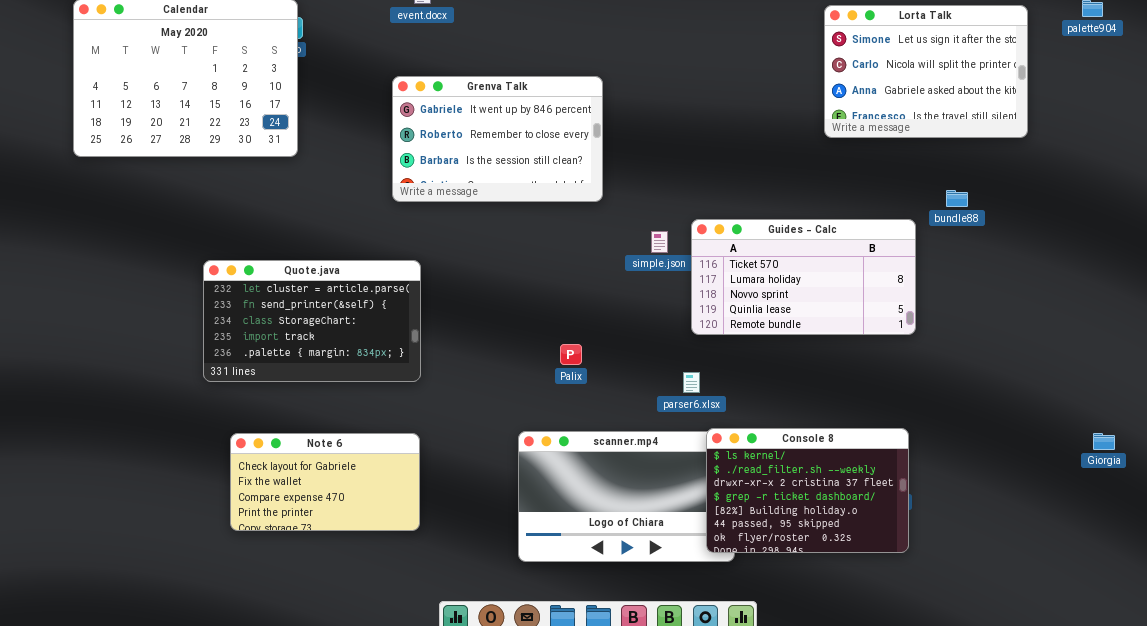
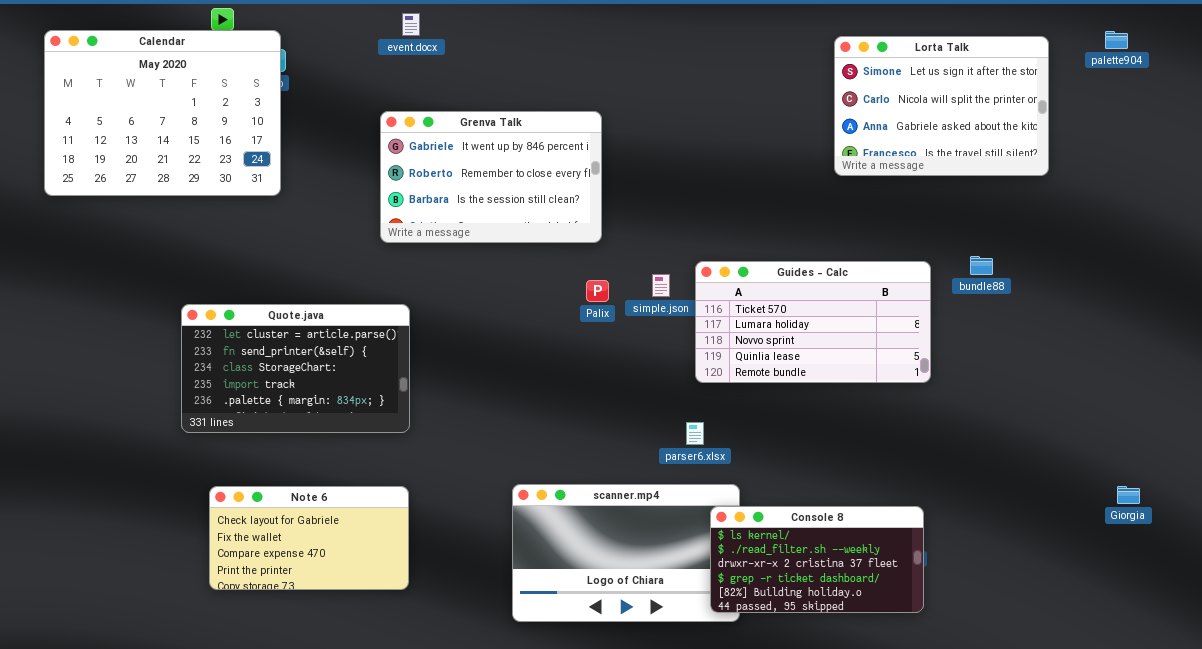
bundle88: [946,190,968,207] -> [970,256,993,275], moved
Palix: [560,344,582,365] -> [586,280,609,302], moved
Console 8: [706,428,909,553] -> [710,506,924,613], resized

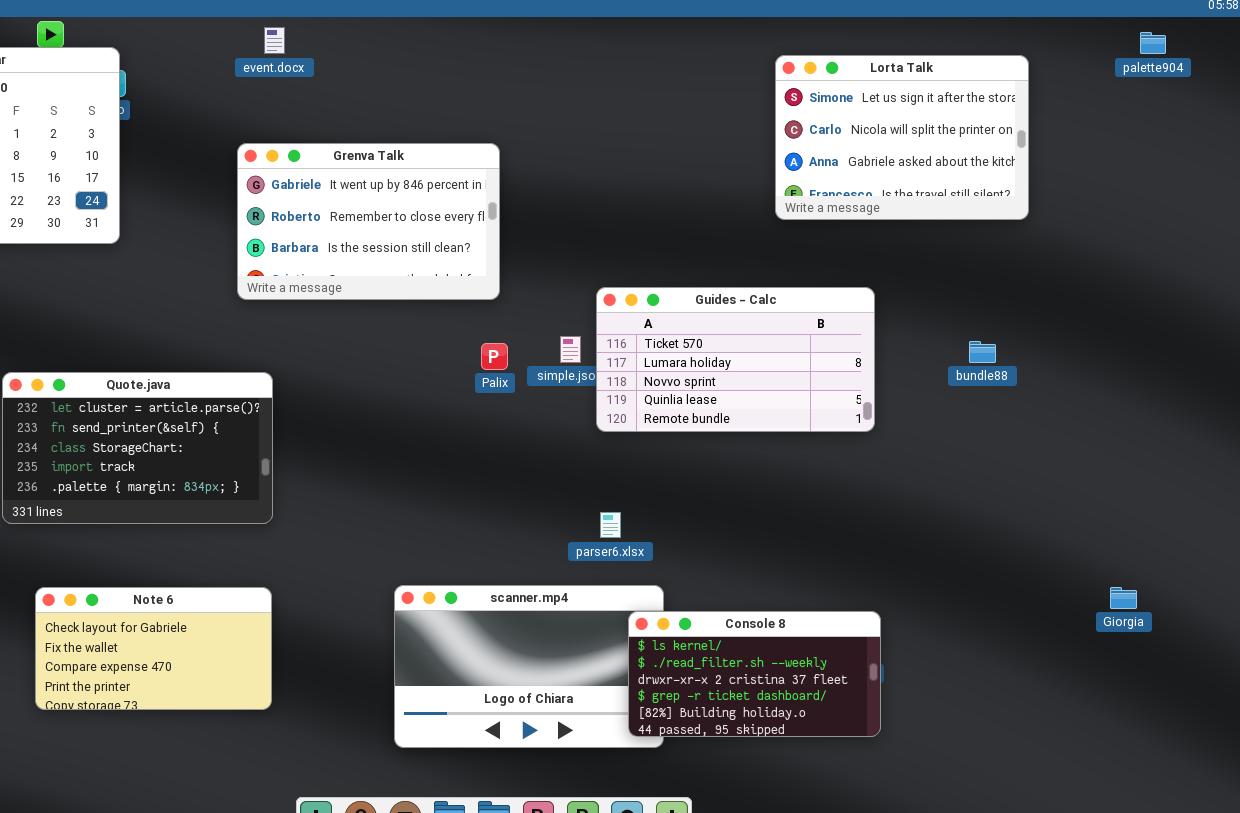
palette904: [1105,31,1128,49] -> [1140,32,1166,54], moved
bundle88: [970,256,993,275] -> [969,341,996,363], moved
Guides - Calc: [695,261,931,383] -> [596,287,875,432], moved

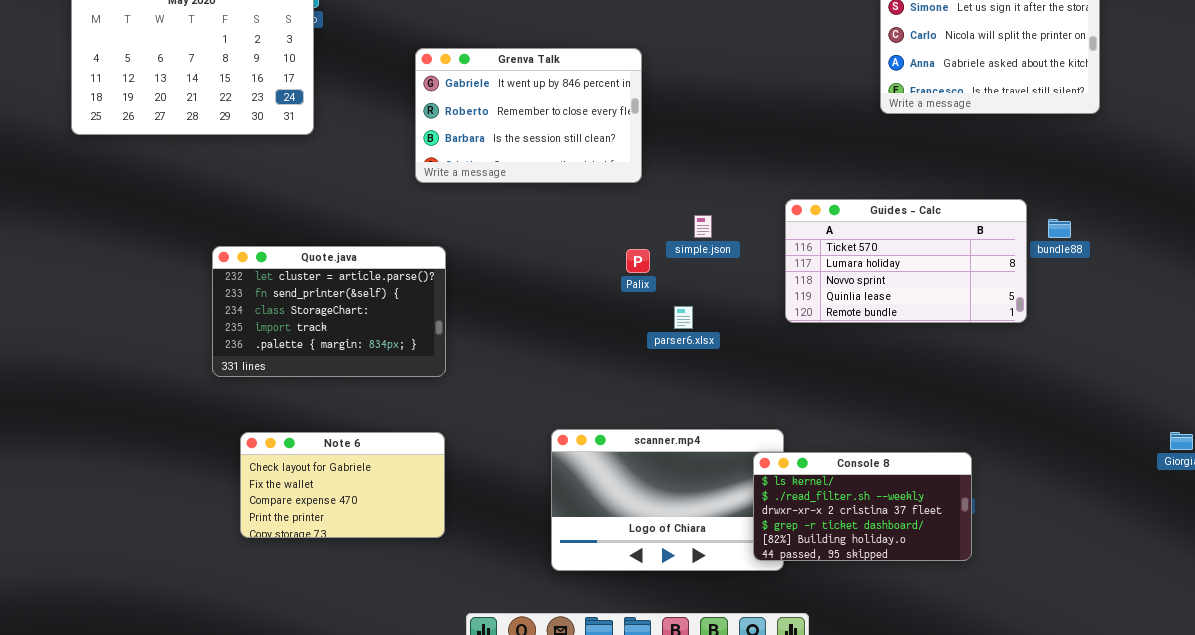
Guides - Calc: [596,287,875,432] -> [785,199,1027,323], moved
Palix: [481,343,508,370] -> [626,249,650,273], moved
parser6.xlsx: [600,512,621,538] -> [674,306,693,329], moved

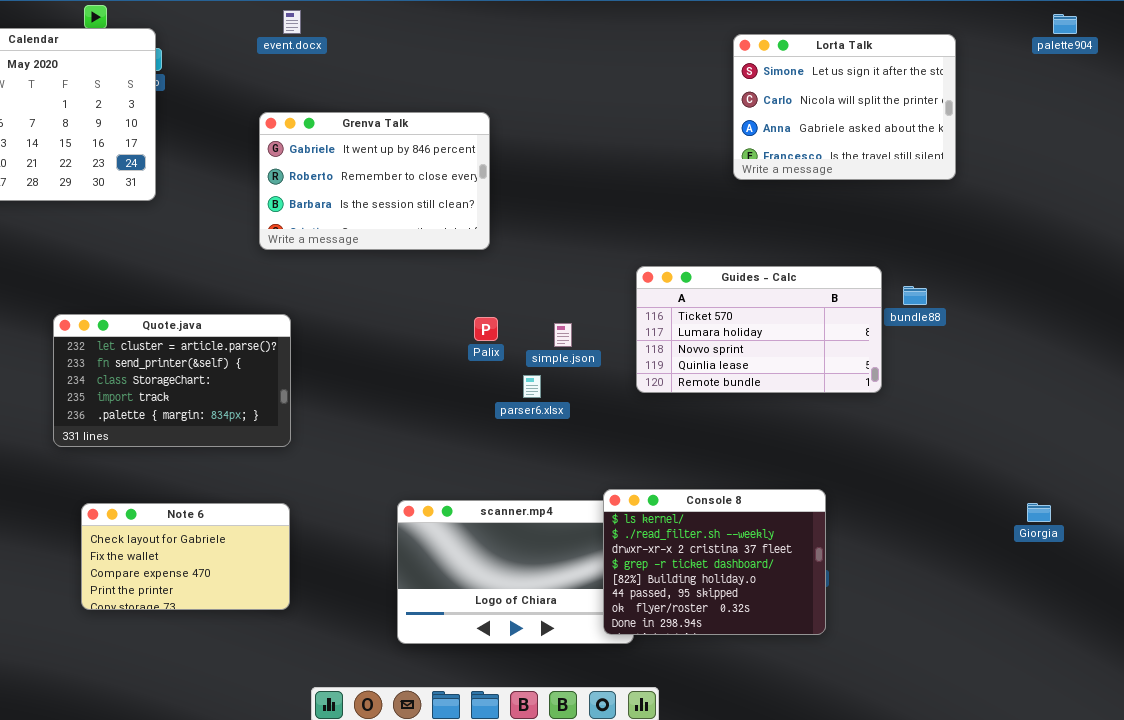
simple.json: [694,215,712,238] -> [554,323,572,347], moved
Console 8: [753,452,972,561] -> [603,489,826,635], resized

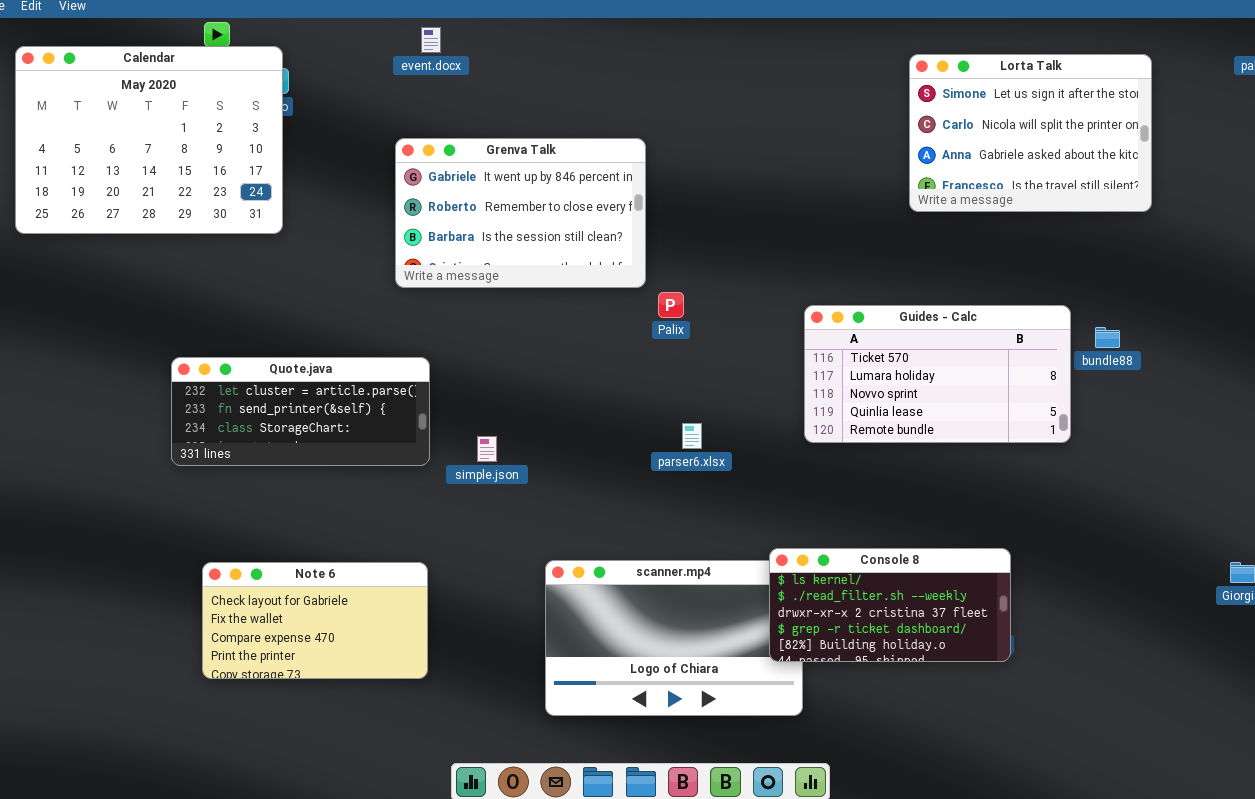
Quote.java: [53,314,291,447] -> [171,357,430,466], resized
Palix: [474,317,498,341] -> [658,292,684,318], moved
simple.json: [554,323,572,347] -> [477,436,497,462], moved
Console 8: [603,489,826,635] -> [769,548,1011,662], resized

